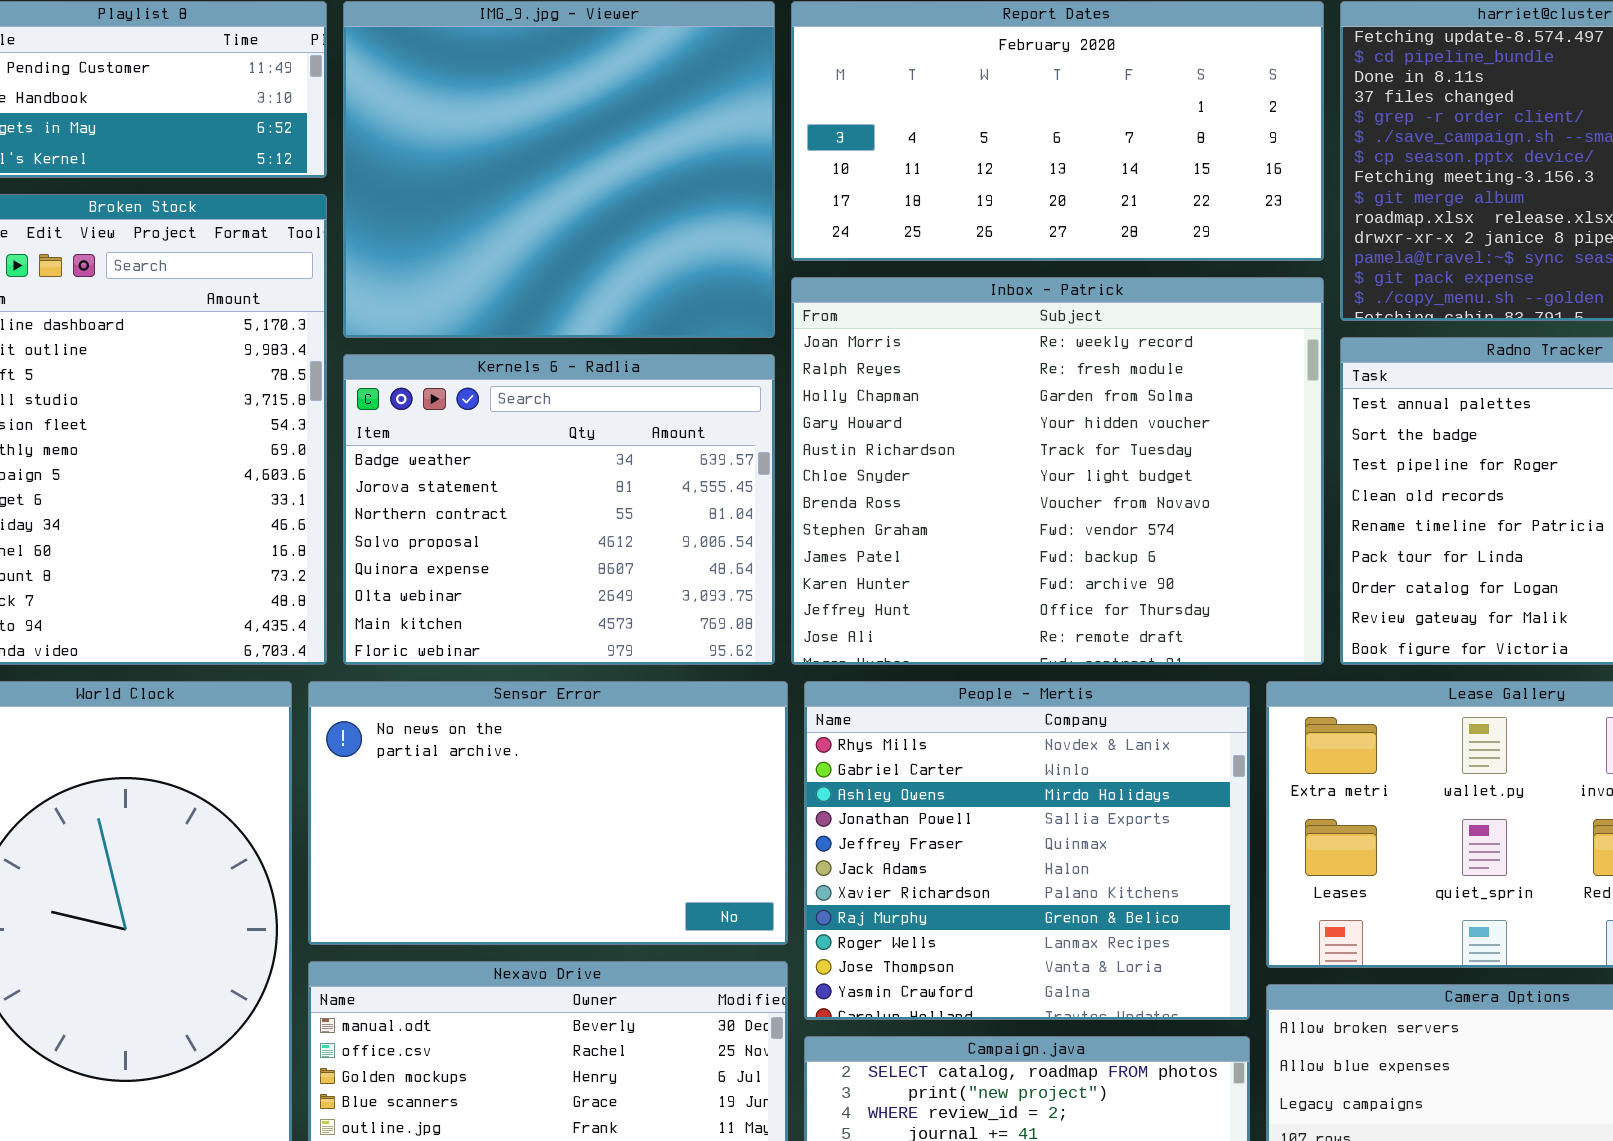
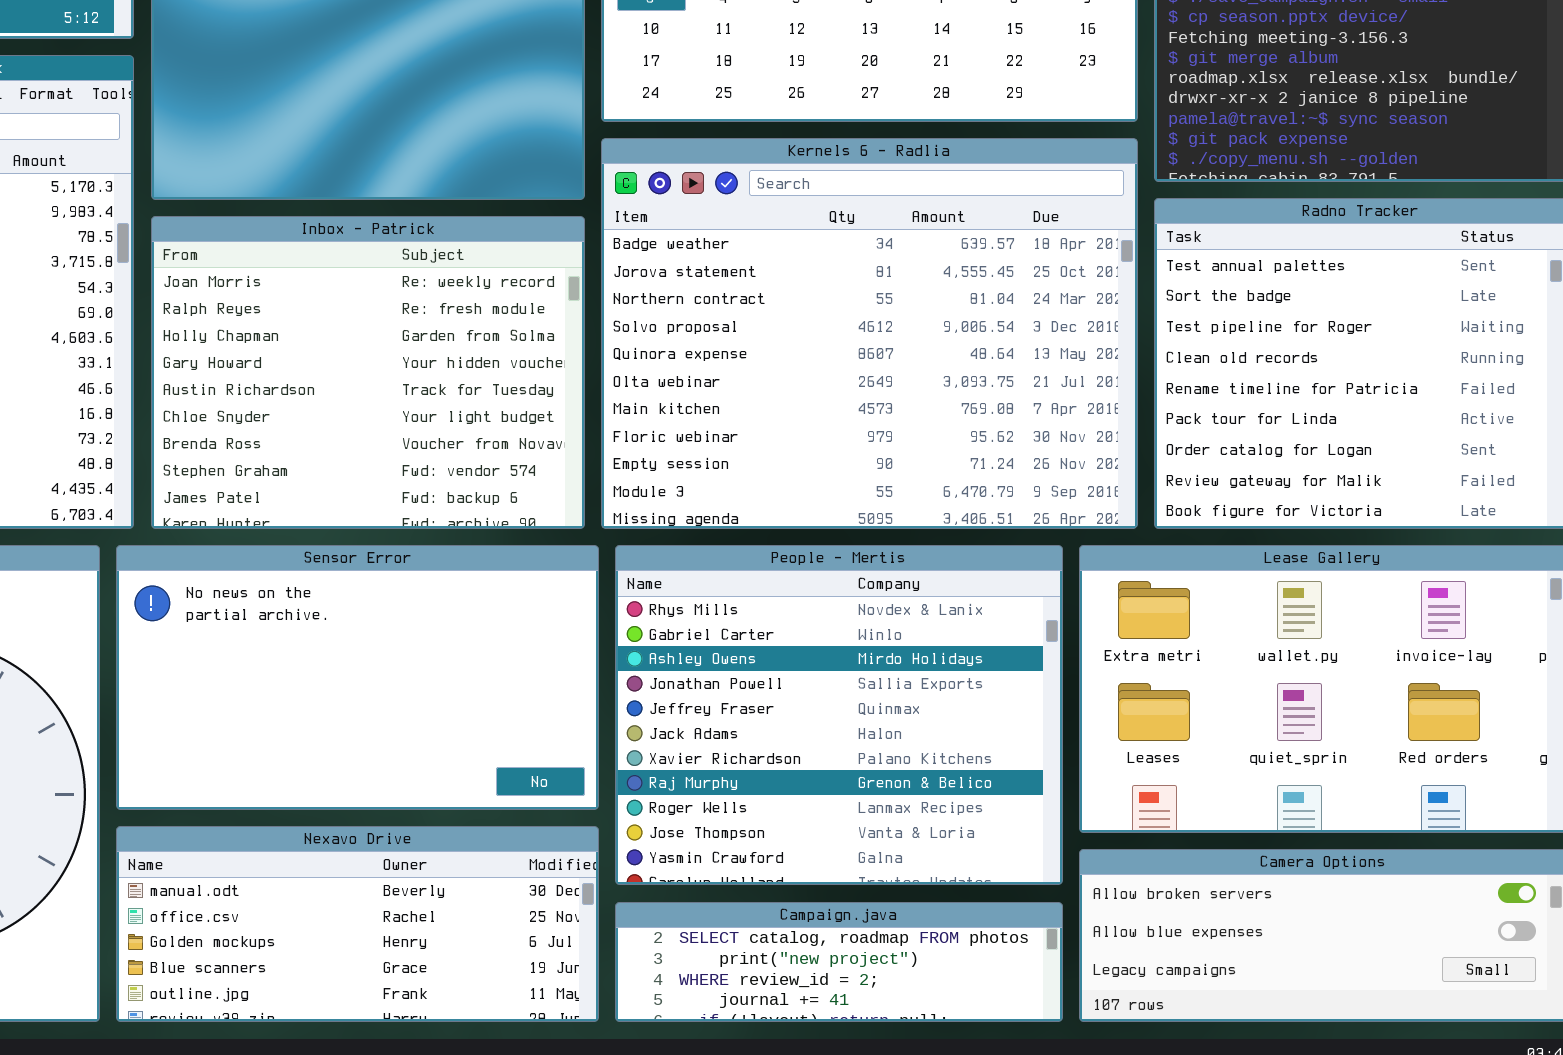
Inbox - Patrick: [791,277,1324,665] -> [151,216,585,529], moved, resized
Kernels 6 - Radlia: [343,354,775,665] -> [601,138,1138,529], moved, resized

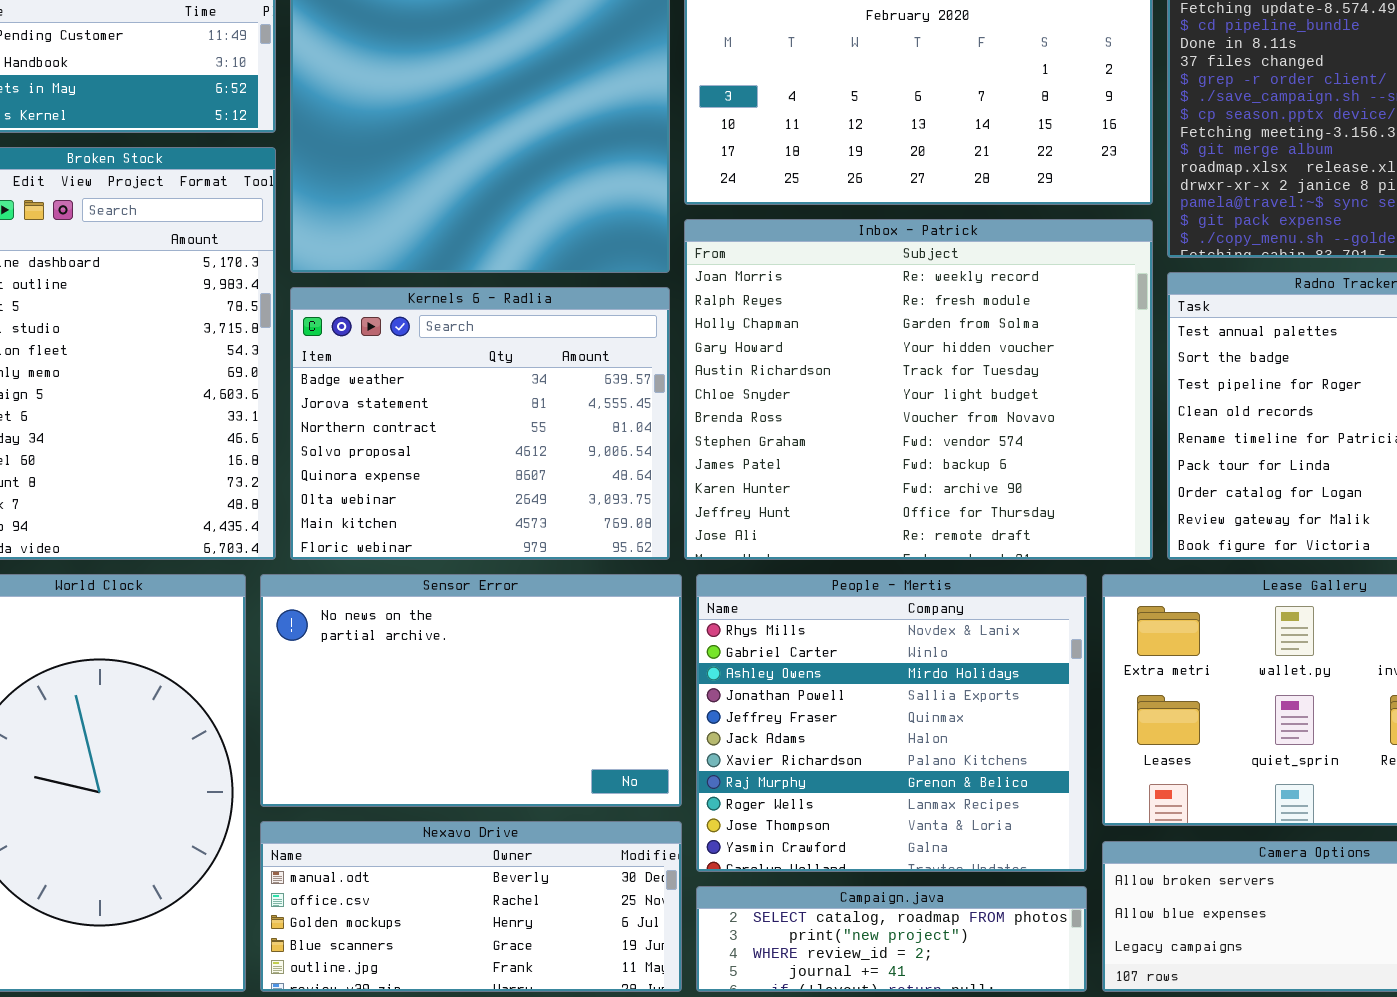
Kernels 6 - Radlia: [601,138,1138,529] -> [290,287,670,560], moved, resized
Inbox - Patrick: [151,216,585,529] -> [684,219,1153,560], moved, resized

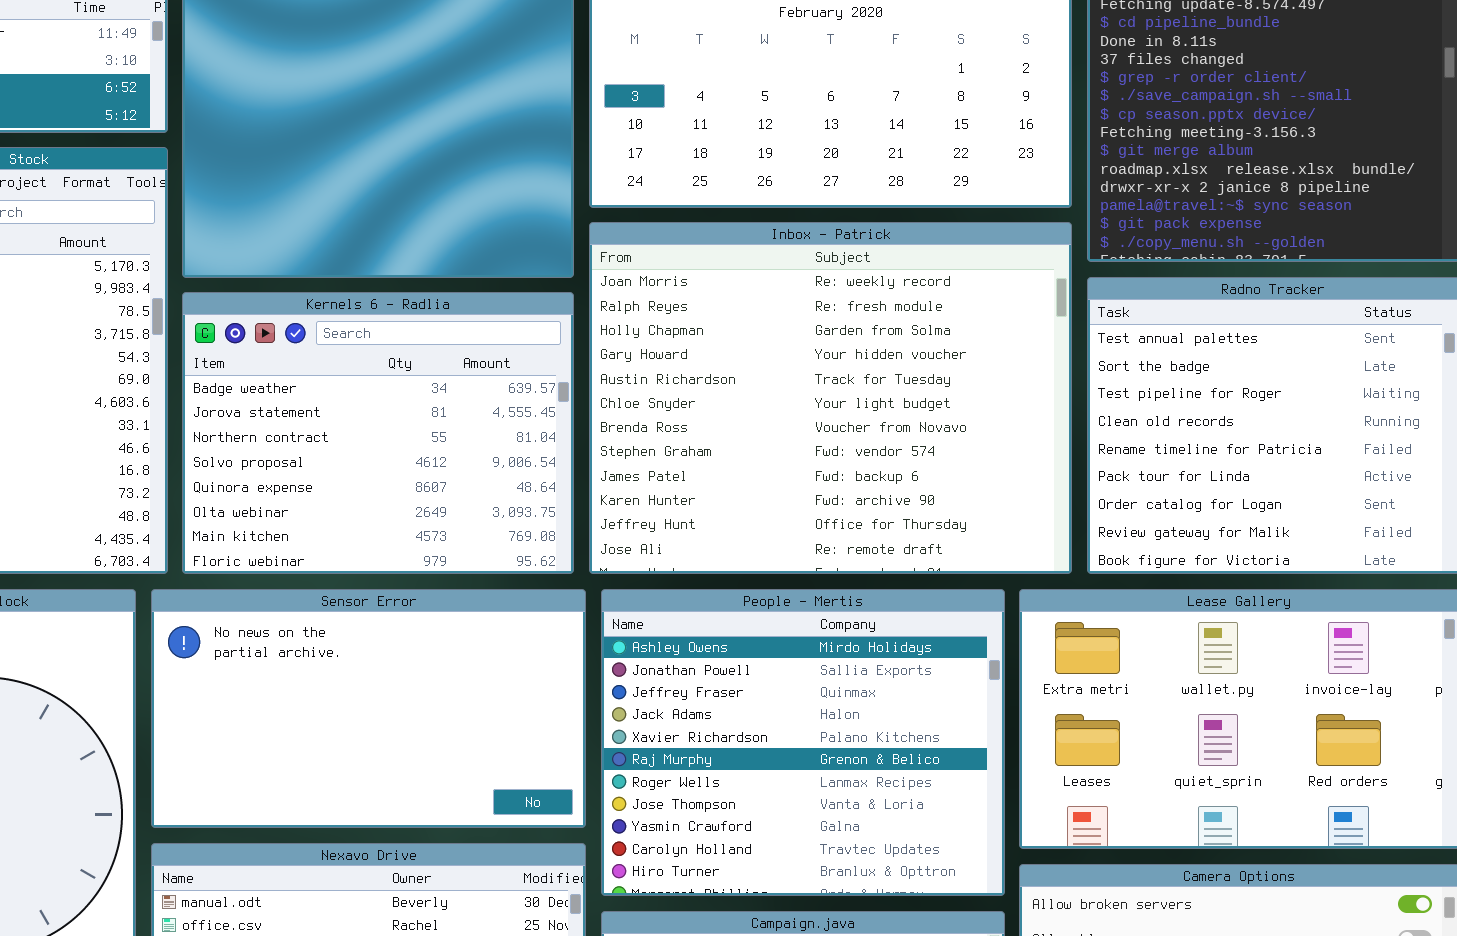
People - Mertis: [696,574,1087,872] -> [601,589,1005,896], scrolled down 2 rows

